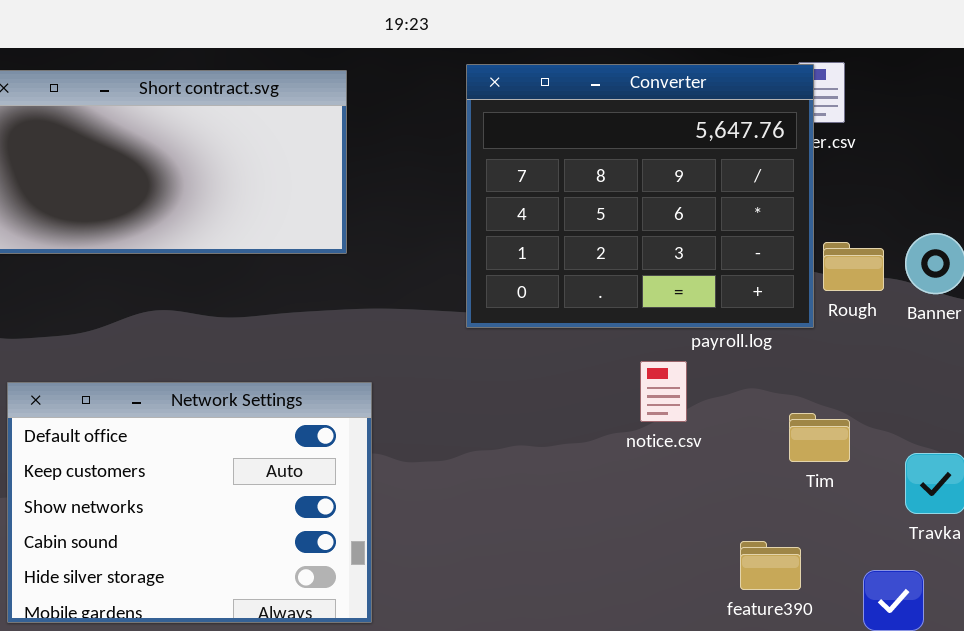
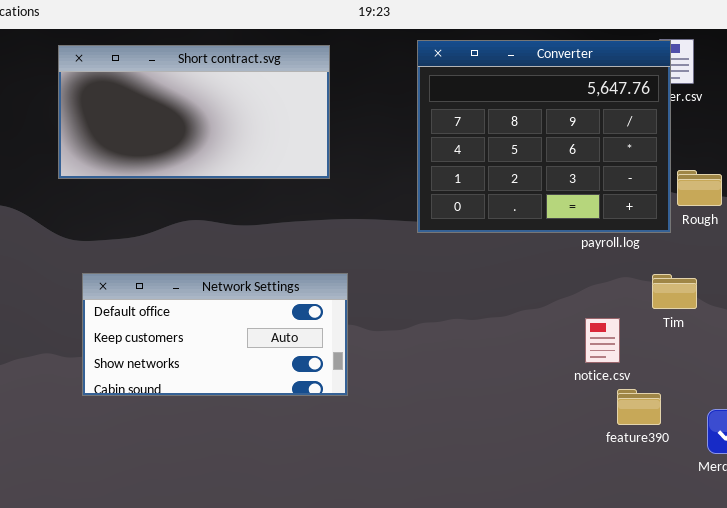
notice.csv: [640,361,687,422] -> [585,318,620,363], moved
Network Settings: [7,382,372,623] -> [82,273,348,396], resized
Tim: [789,413,850,462] -> [652,274,697,309], moved

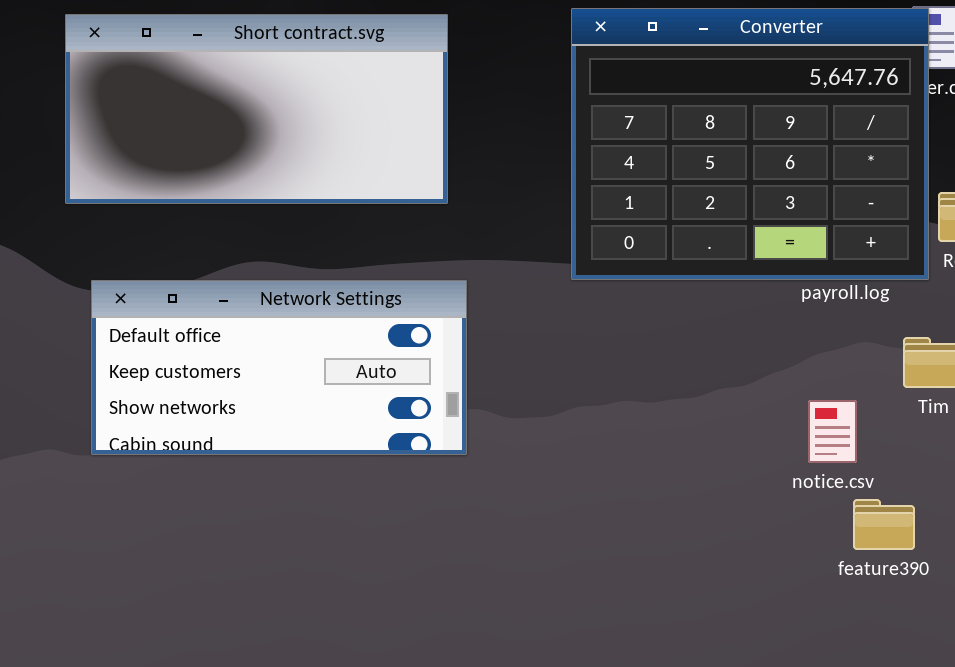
Network Settings: [82,273,348,396] -> [91,280,467,455], moved

